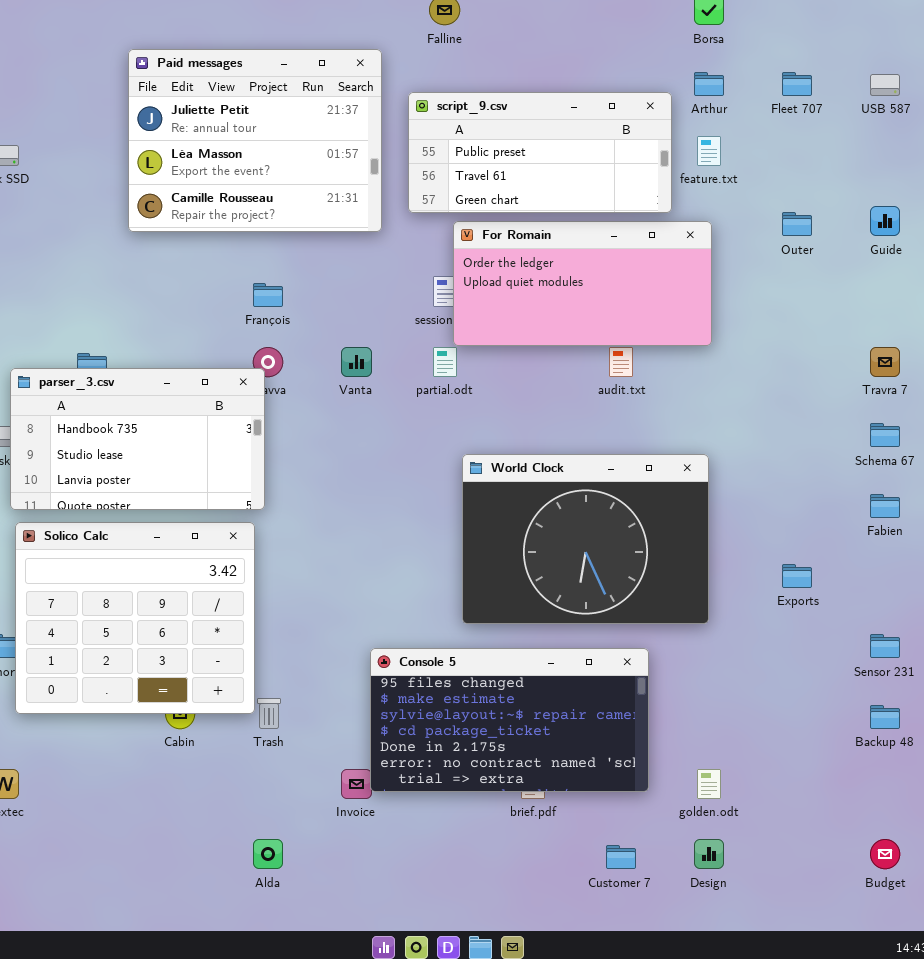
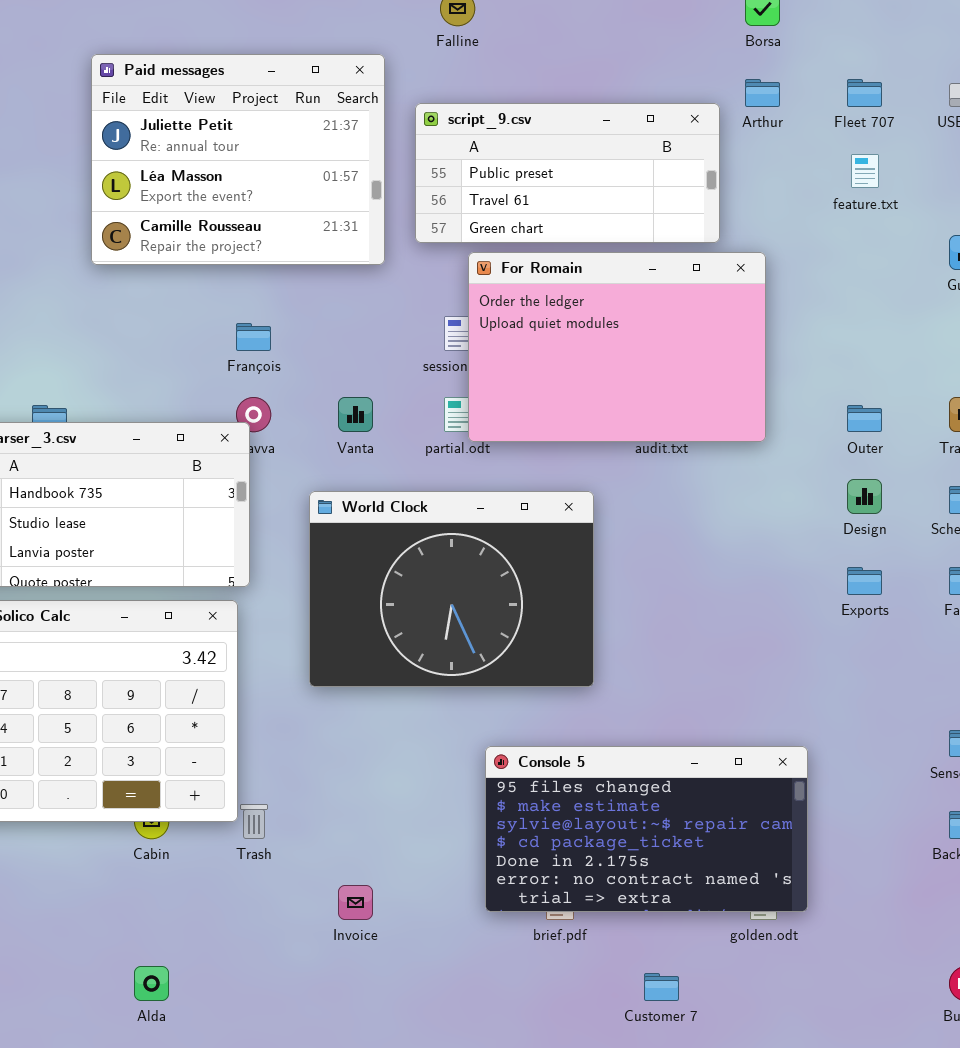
feature.txt: [697,136,721,166] -> [851,154,879,188], moved
Outer: [782,212,812,236] -> [847,405,882,432], moved
For Romain: [453,221,712,346] -> [468,252,766,442], resized
World Clock: [462,454,709,624] -> [309,491,594,687], moved
Exports: [782,564,812,588] -> [847,567,882,595], moved
Console 5: [370,648,649,792] -> [485,746,808,912], moved
Alda: [253,839,283,869] -> [134,966,169,1001], moved
Design: [694,839,724,869] -> [847,479,882,514], moved

